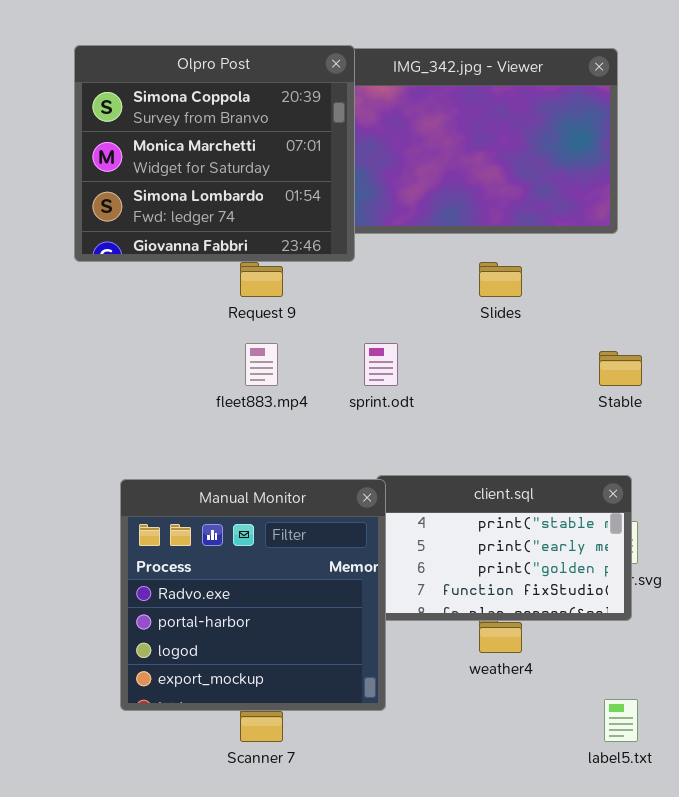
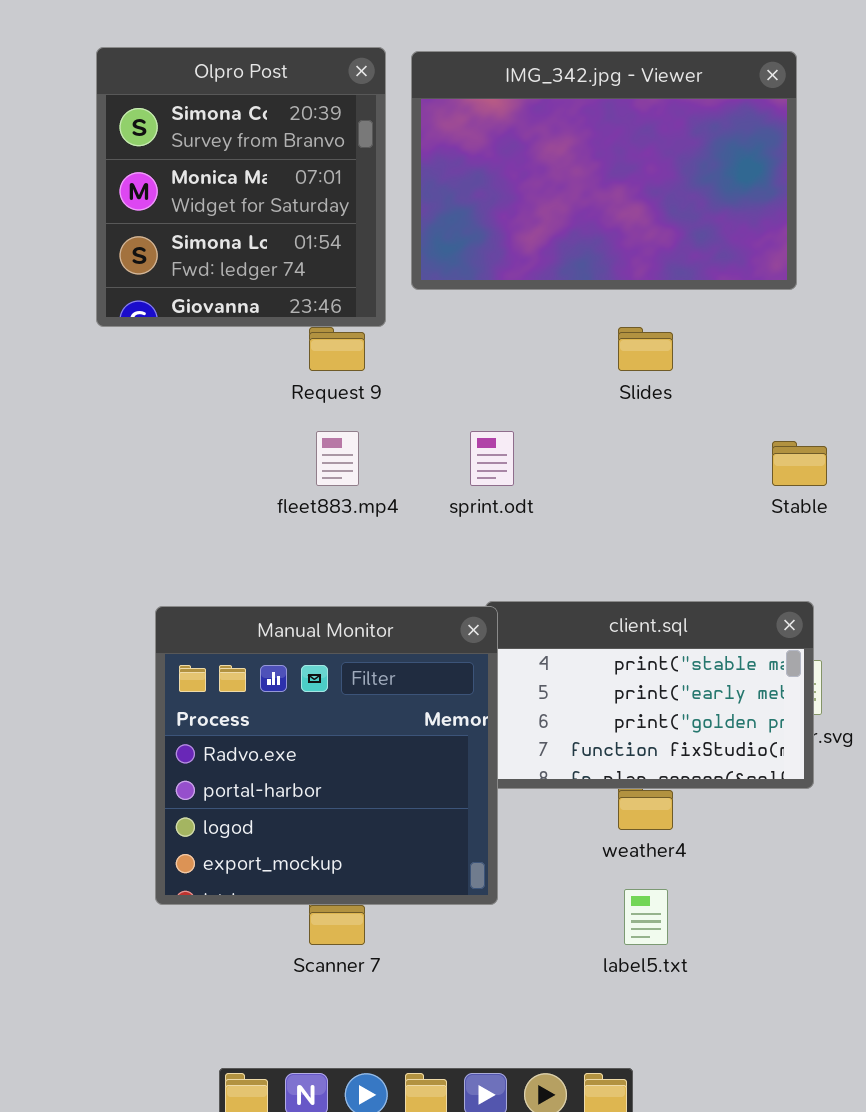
Olpro Post: [74,45,355,262] -> [96,47,386,327], resized
label5.txt: [604,699,638,742] -> [624,889,668,945], moved

